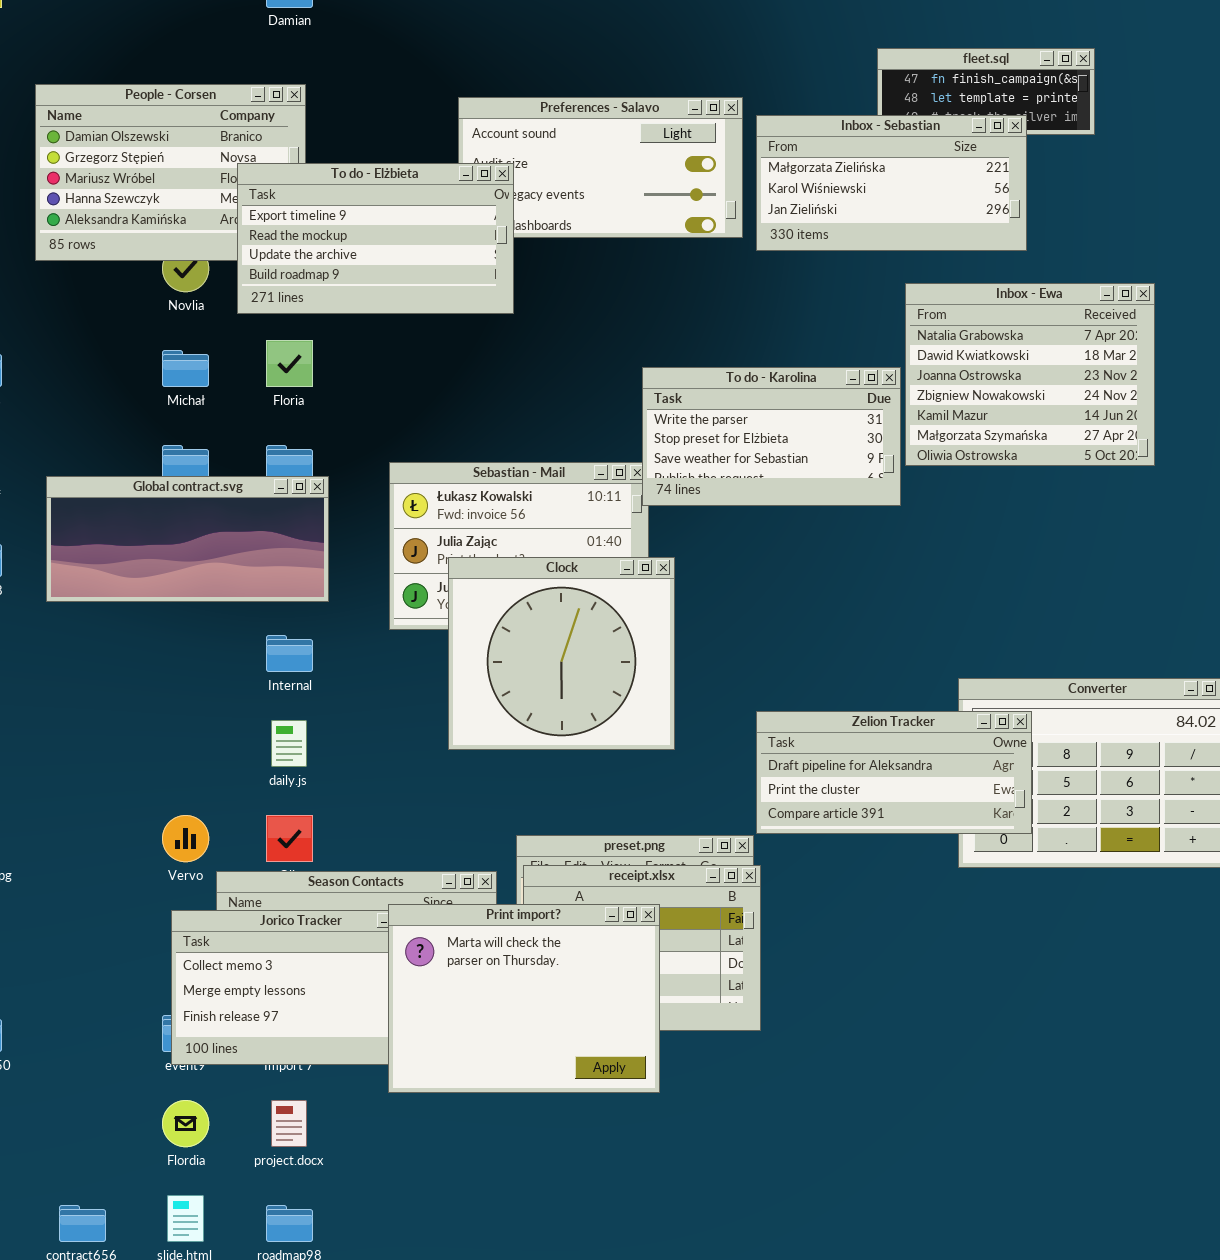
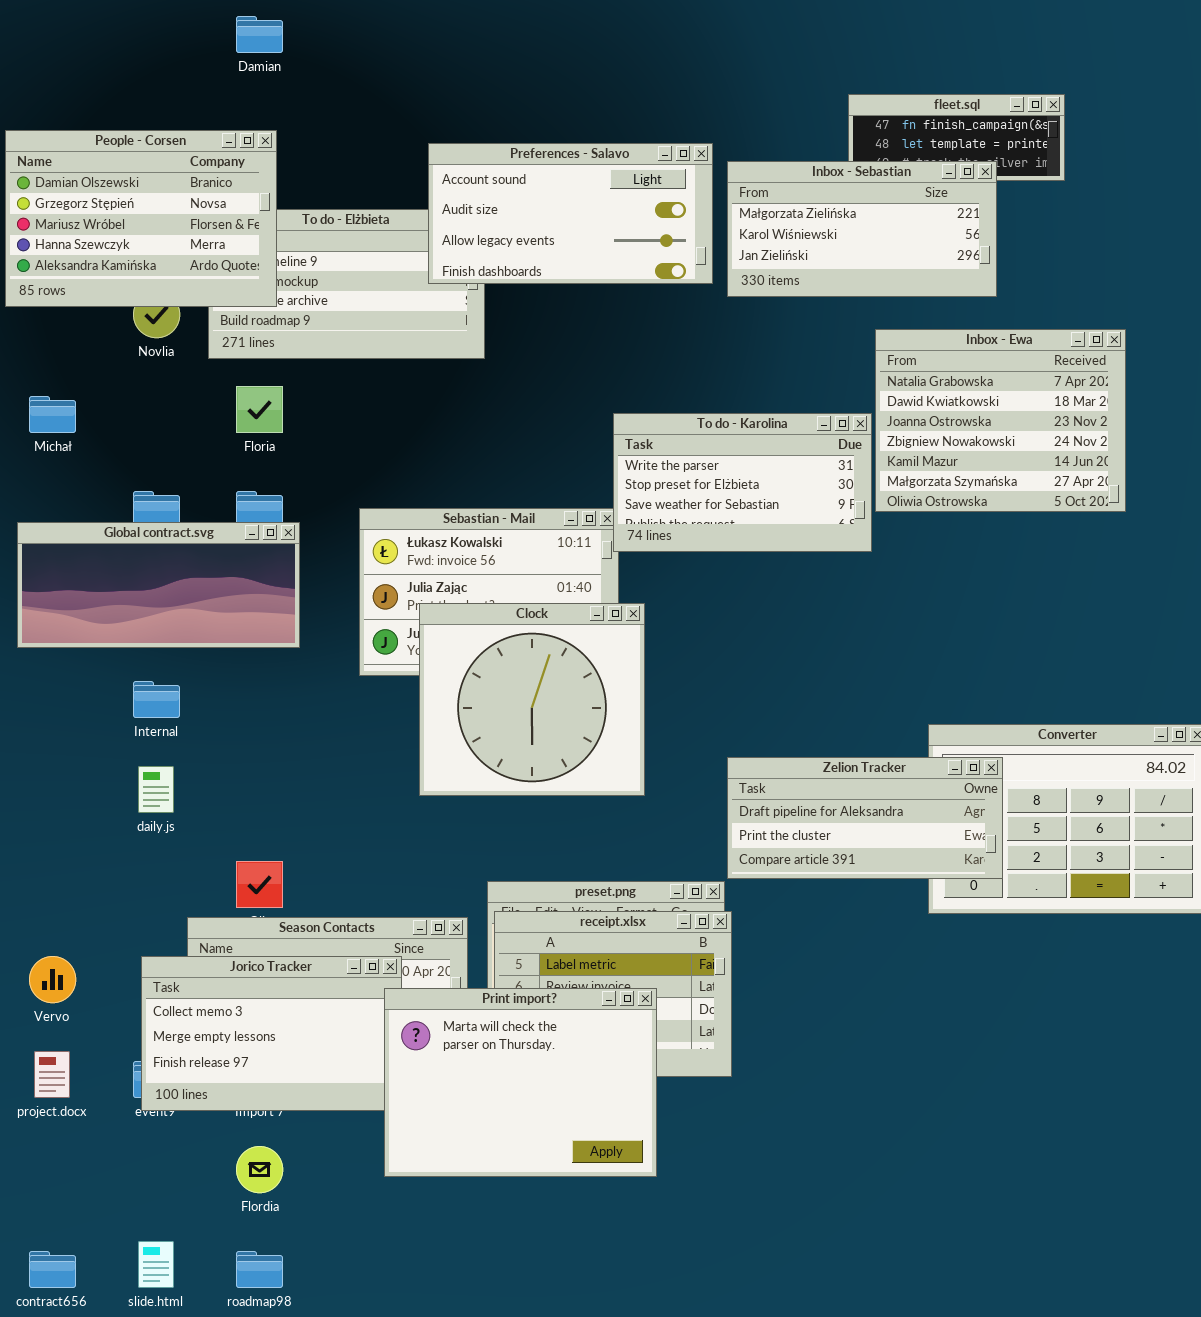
People - Corsen: [35,84,306,261] -> [5,130,277,307], raised
Preferences - Salavo: [458,97,743,238] -> [428,143,713,284], raised
Michał: [162,350,209,387] -> [29,396,76,433], moved
Internal: [266,635,313,672] -> [133,681,180,718], moved
daily.js: [271,720,307,767] -> [138,766,174,813], moved
Vervo: [162,815,209,862] -> [29,956,76,1003], moved
Print import?: [388,904,660,1093] -> [384,988,657,1177], moved
Flordia: [162,1100,209,1147] -> [236,1146,283,1193], moved
project.docx: [271,1100,307,1147] -> [34,1051,70,1098], moved

